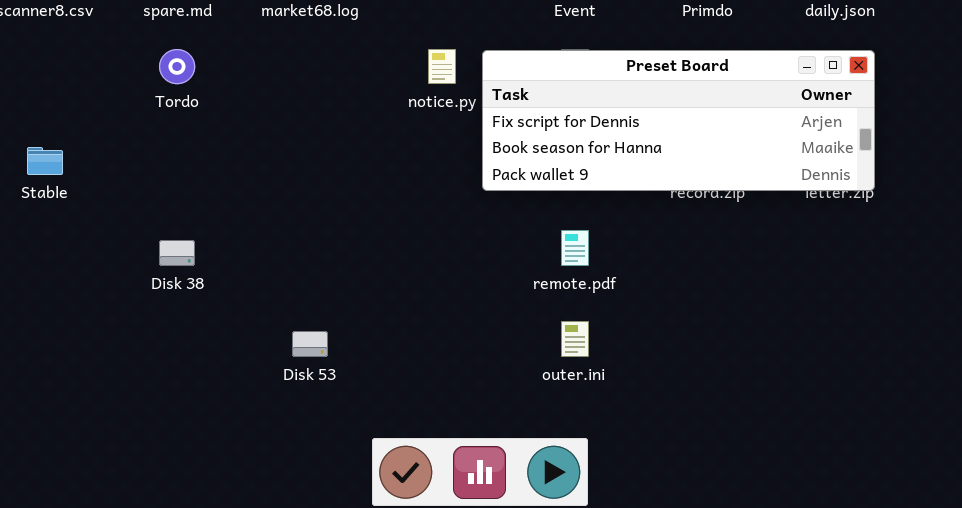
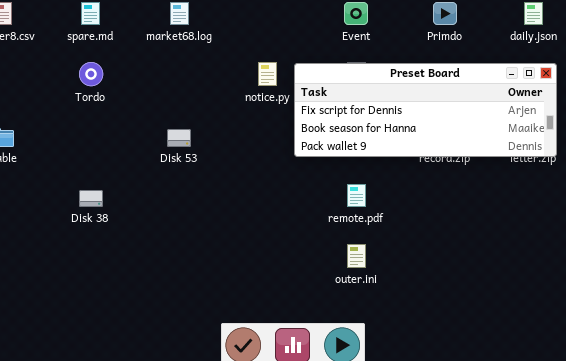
Disk 53: [292,331,328,357] -> [167,129,191,147], moved

